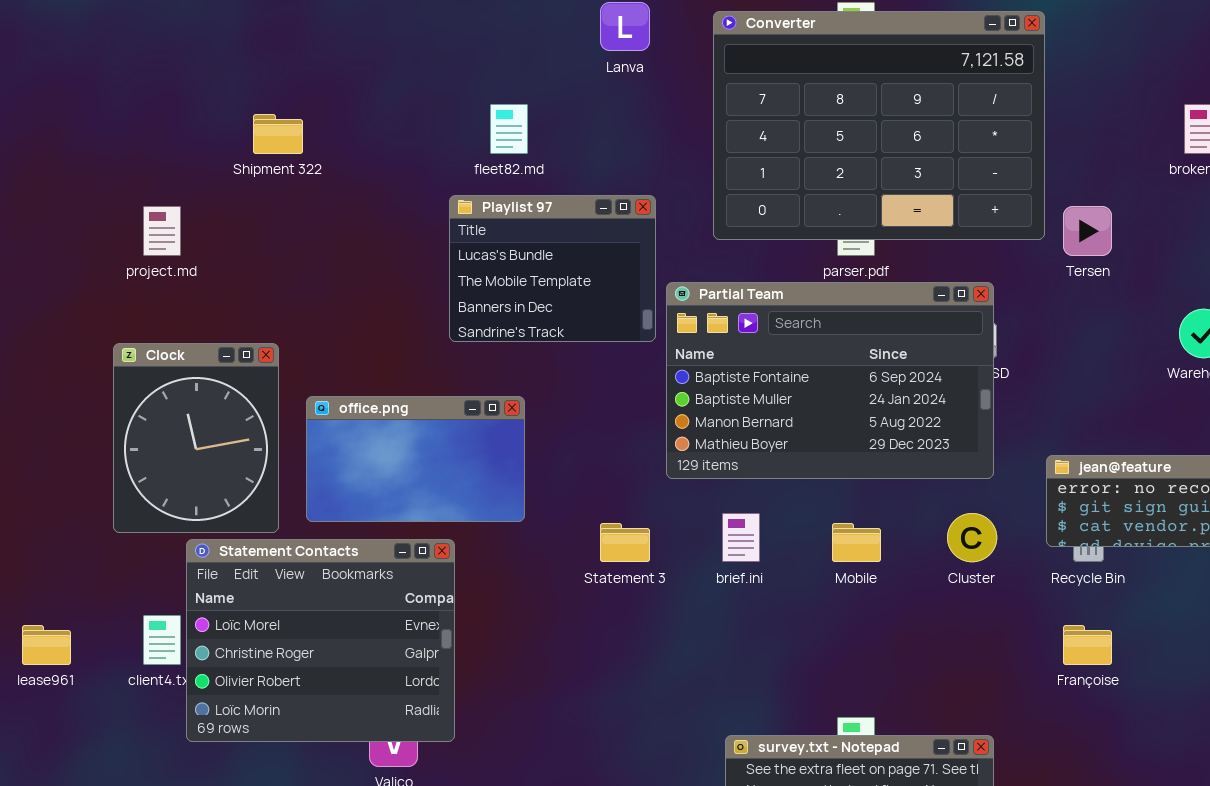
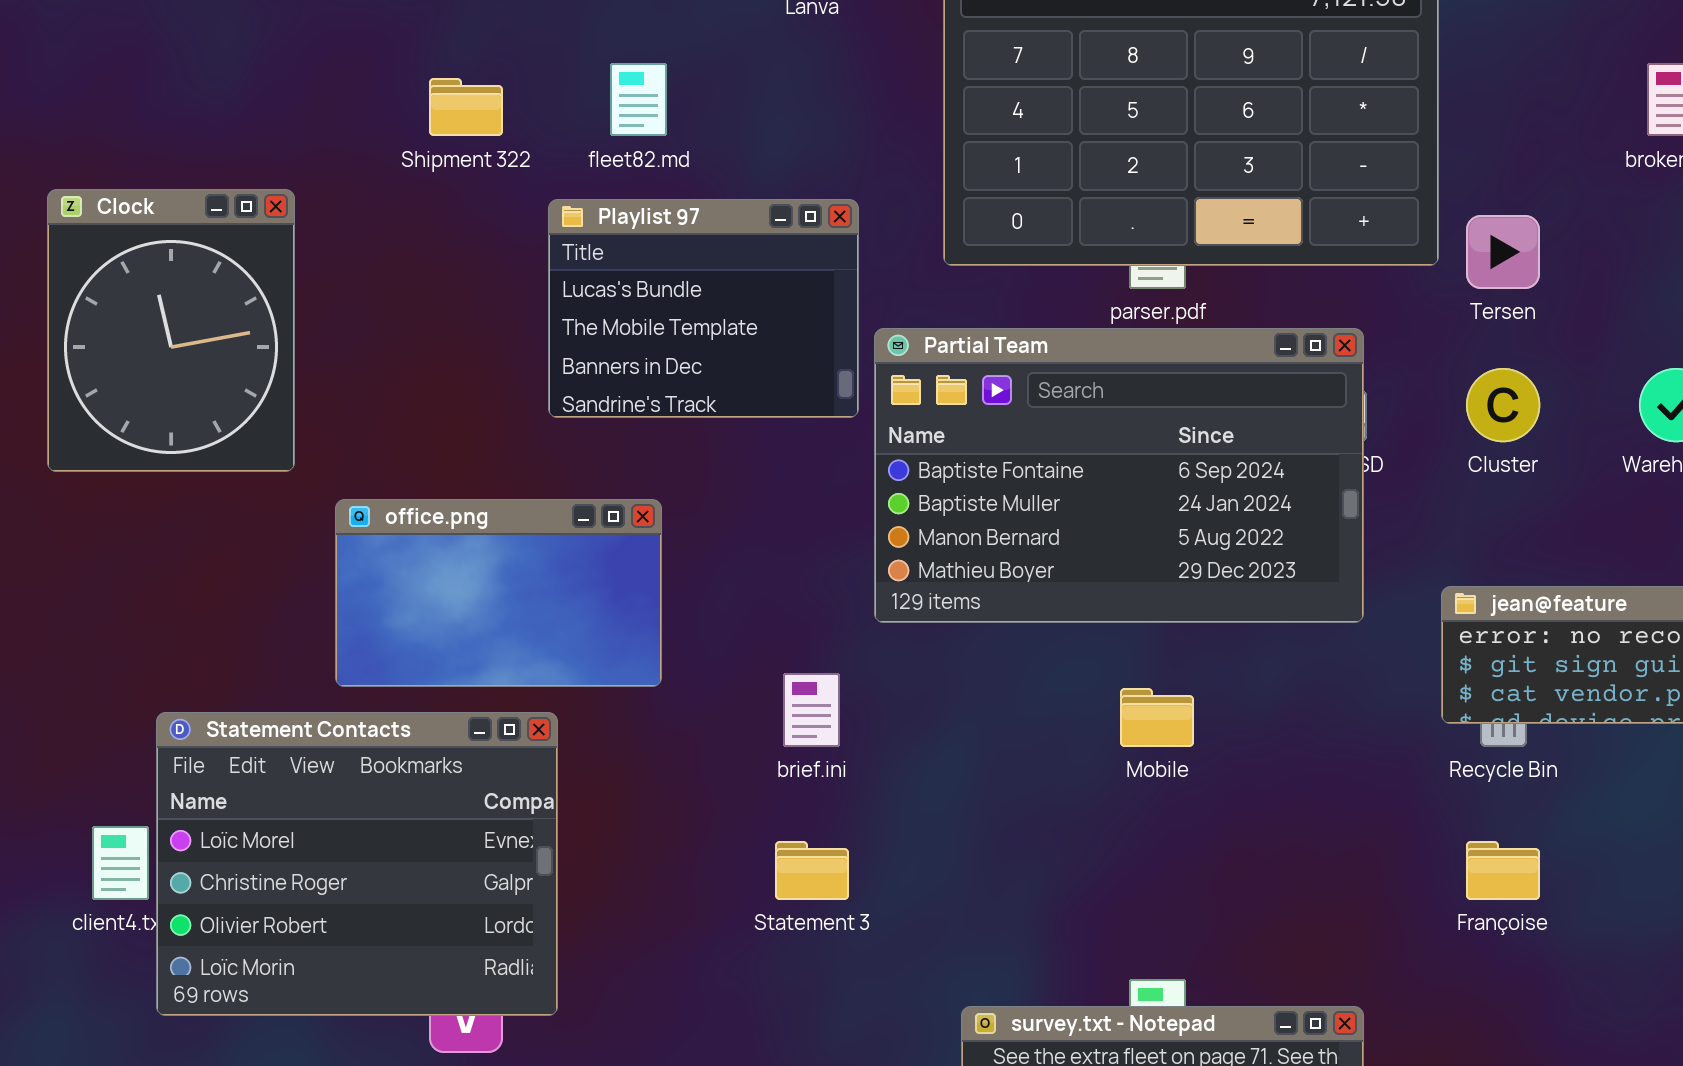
Shipment 322: [253,114,303,154] -> [429,78,503,136], moved
Clock: [113,343,279,533] -> [47,189,295,472], moved
brief.ini: [722,513,760,562] -> [783,673,840,747], moved
Cluster: [947,513,997,562] -> [1466,368,1540,442], moved
Statement 3: [600,523,650,562] -> [775,841,849,900], moved

